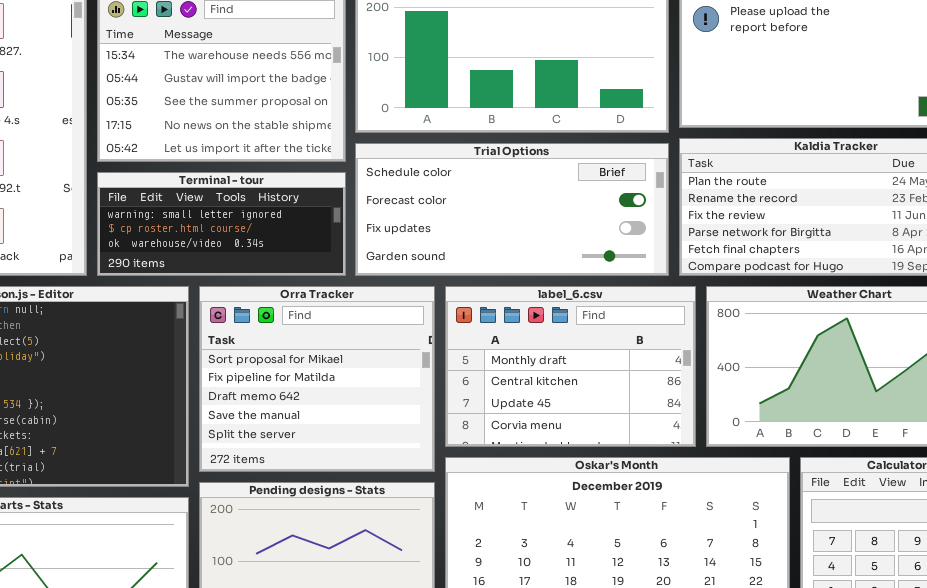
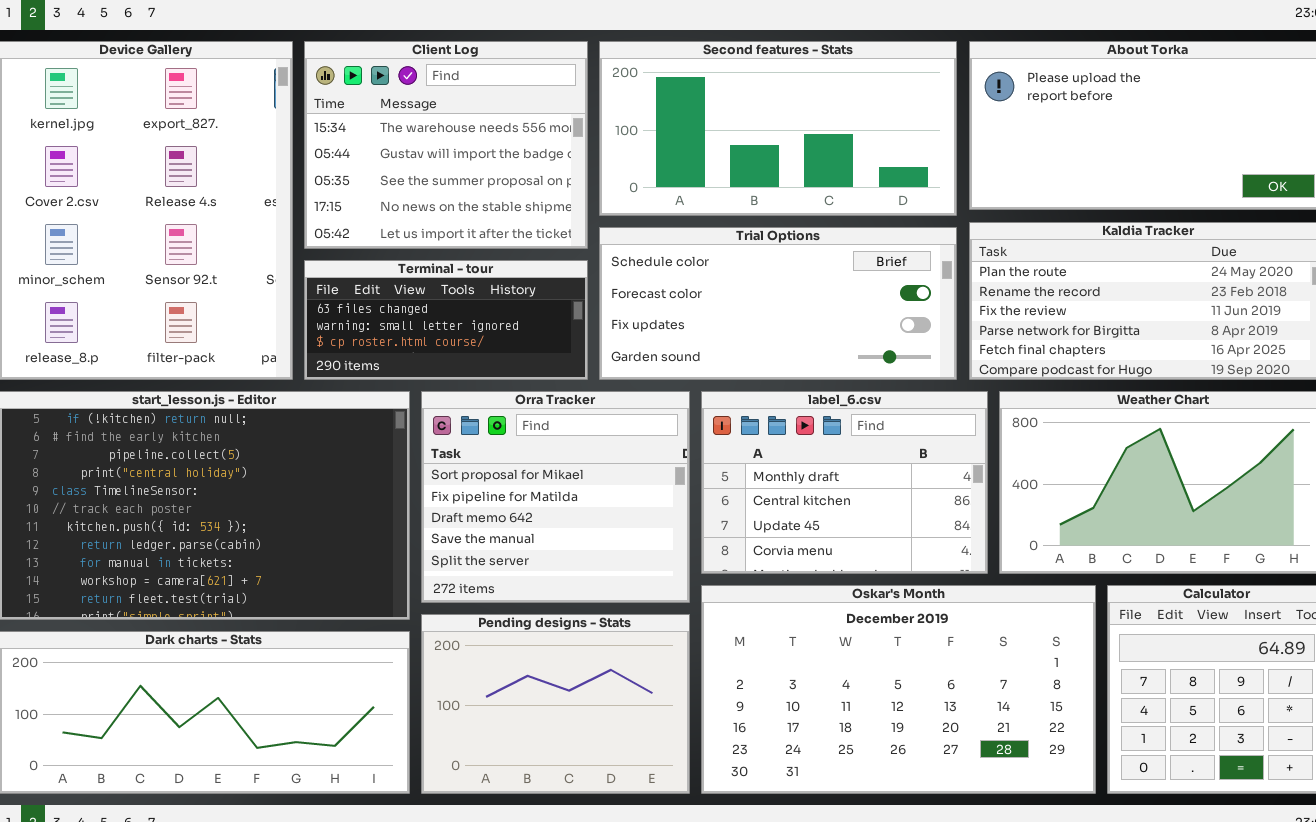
Terminal - tour: [97,172,346,276] -> [304,260,588,380], scrolled up 1 row

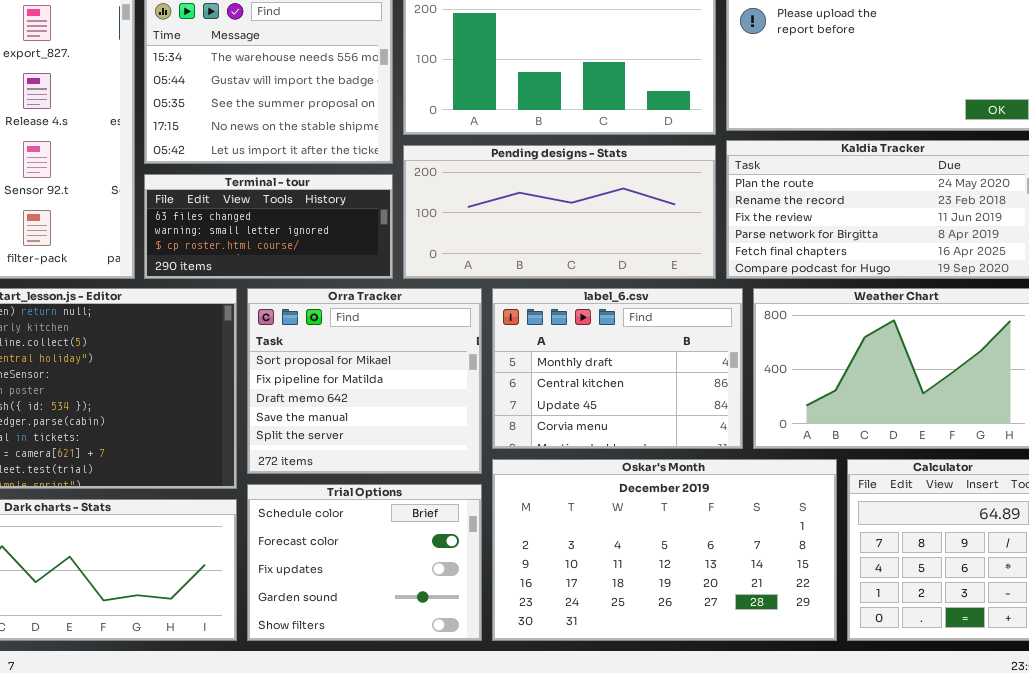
Trial Options: [599,227,957,380] -> [247,484,482,641], moved, resized
Pending designs - Stats: [421,614,690,794] -> [403,145,716,279], moved, resized

